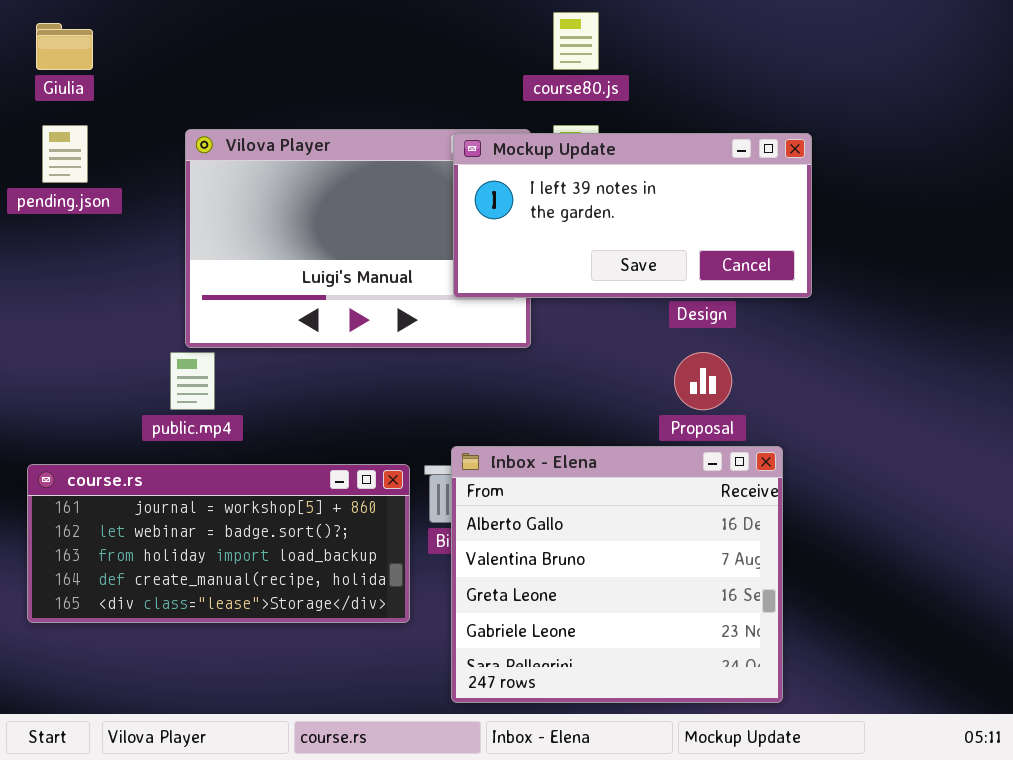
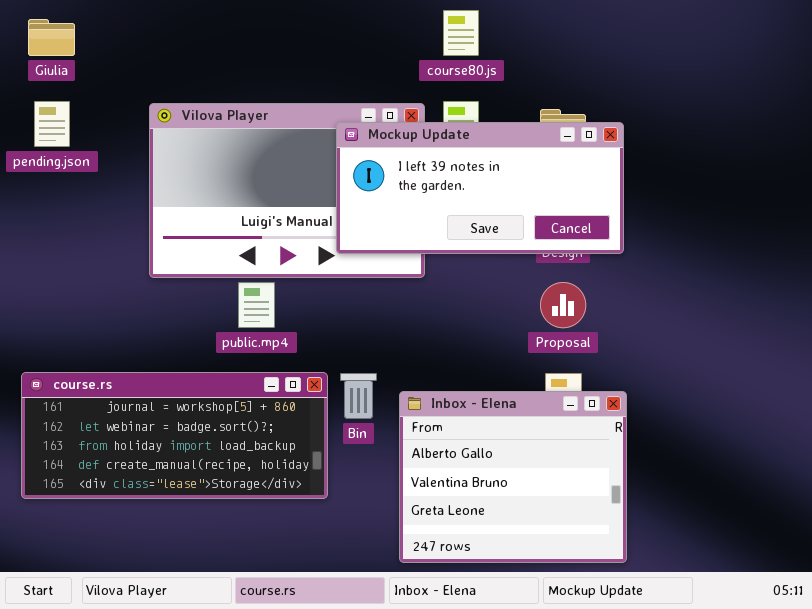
Mockup Update: [453,133,812,298] -> [336,122,624,254], moved
public.mp4: [170,352,215,410] -> [238,282,275,328], moved
Inbox - Elena: [451,446,783,703] -> [399,391,627,563], resized

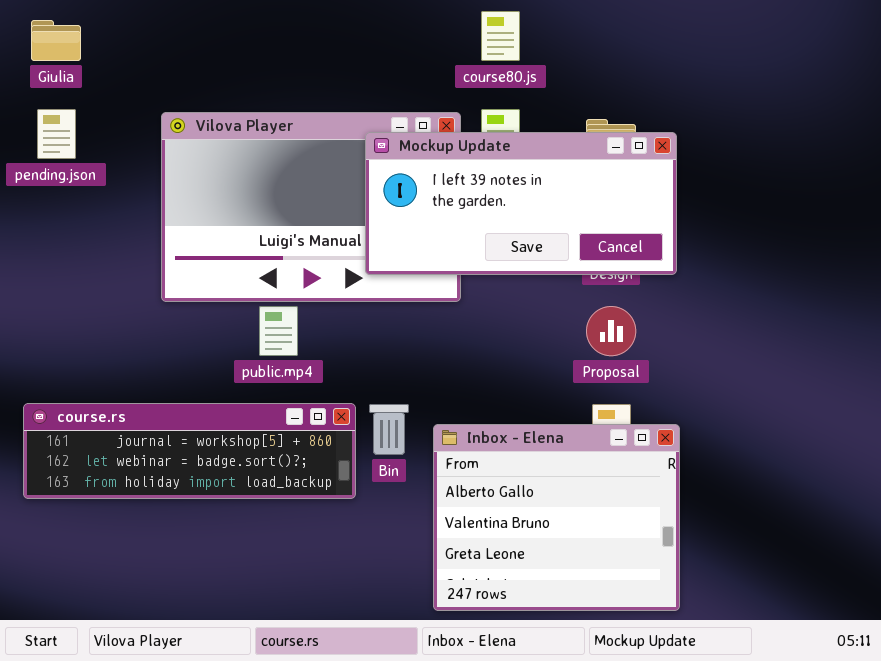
course.rs: [21,372,328,499] -> [23,403,356,499], resized

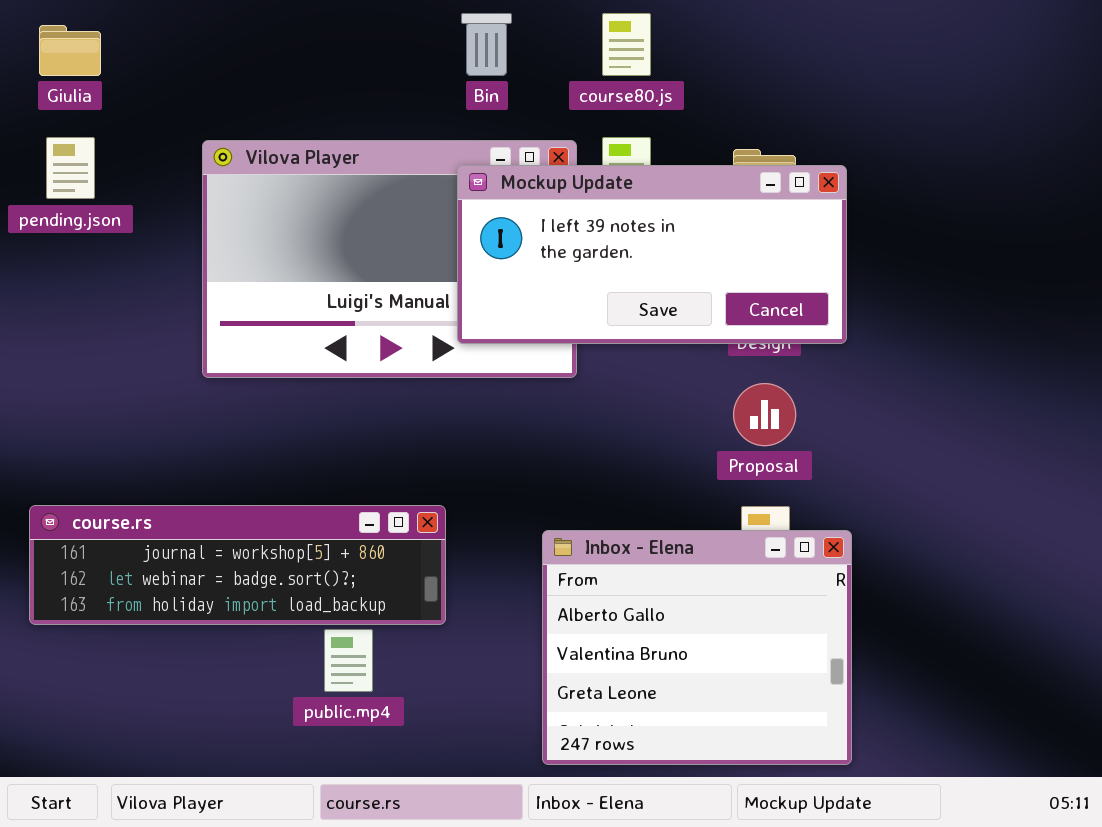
public.mp4: [259,306,298,356] -> [324,629,373,692], moved
Bin: [369,404,409,455] -> [461,13,512,76], moved

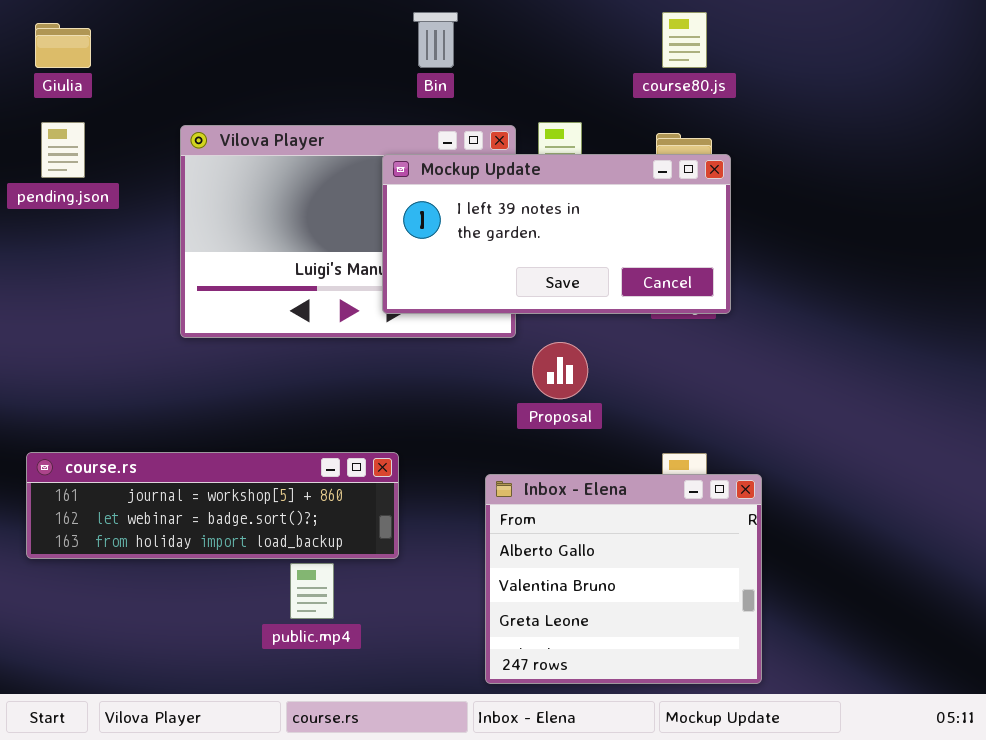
course80.js: [602,13,651,76] -> [662,12,707,68], moved
Mockup Update: [457,165,847,344] -> [382,154,731,314], moved
Proposal: [733,383,796,446] -> [532,342,588,399], moved

